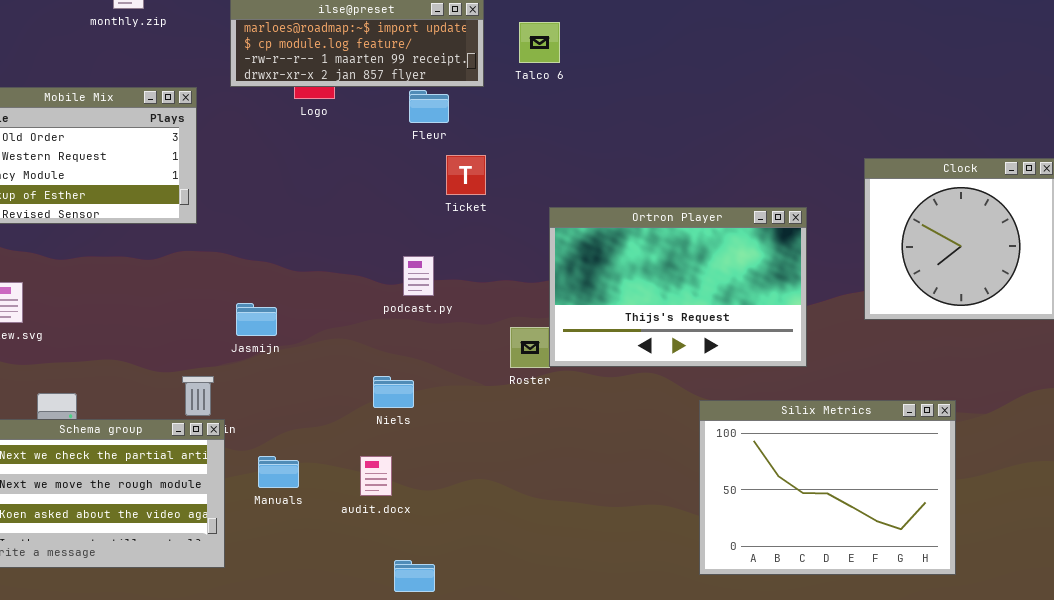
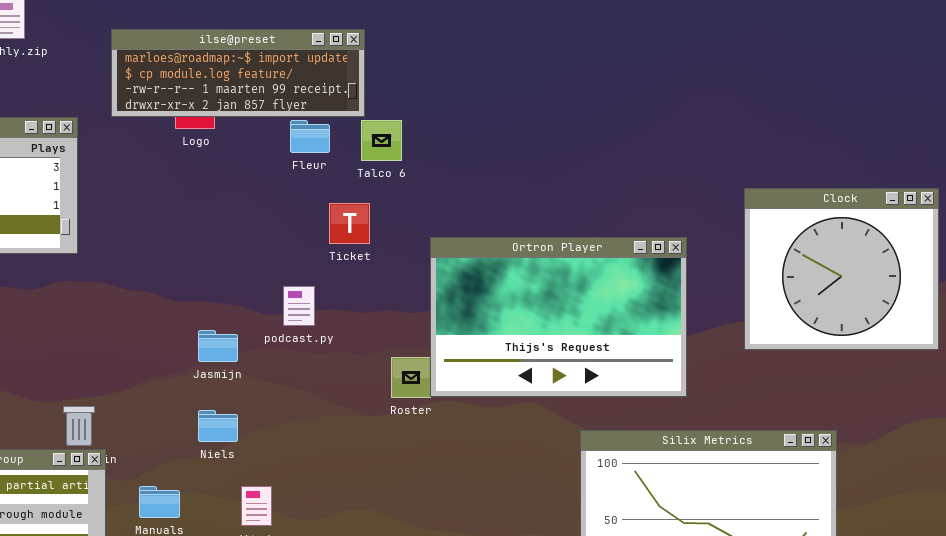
Talco 6: [519,22,560,63] -> [361,120,402,161], moved
Ticket: [446,155,486,195] -> [329,203,370,244], moved
Jasmijn: [236,303,277,336] -> [198,330,238,362], moved
Niels: [373,376,414,408] -> [198,410,238,442], moved

